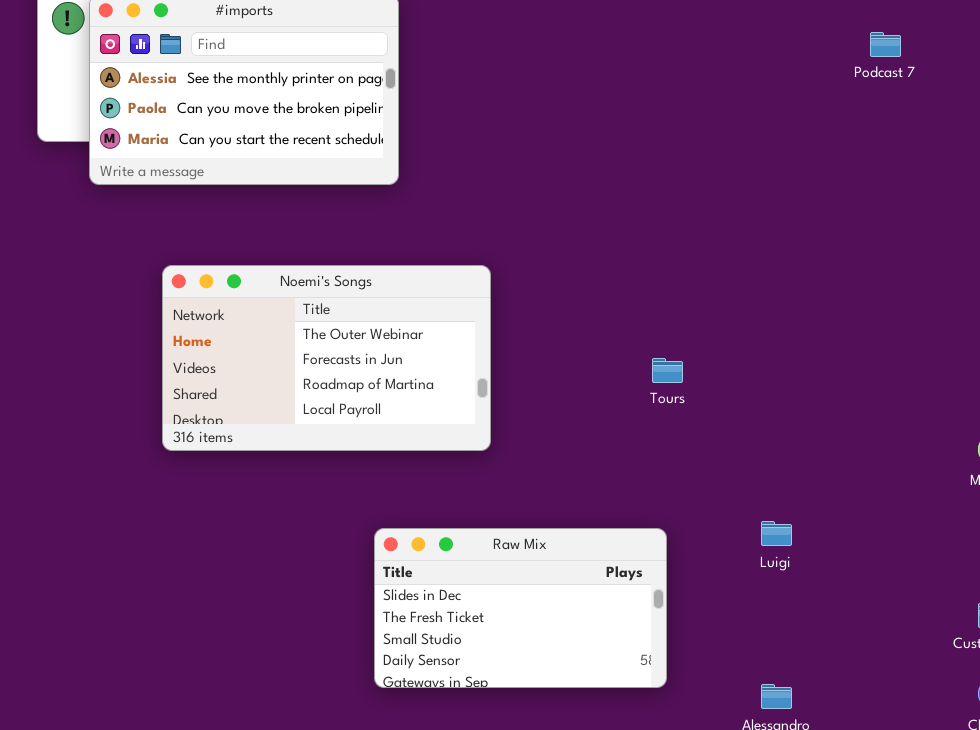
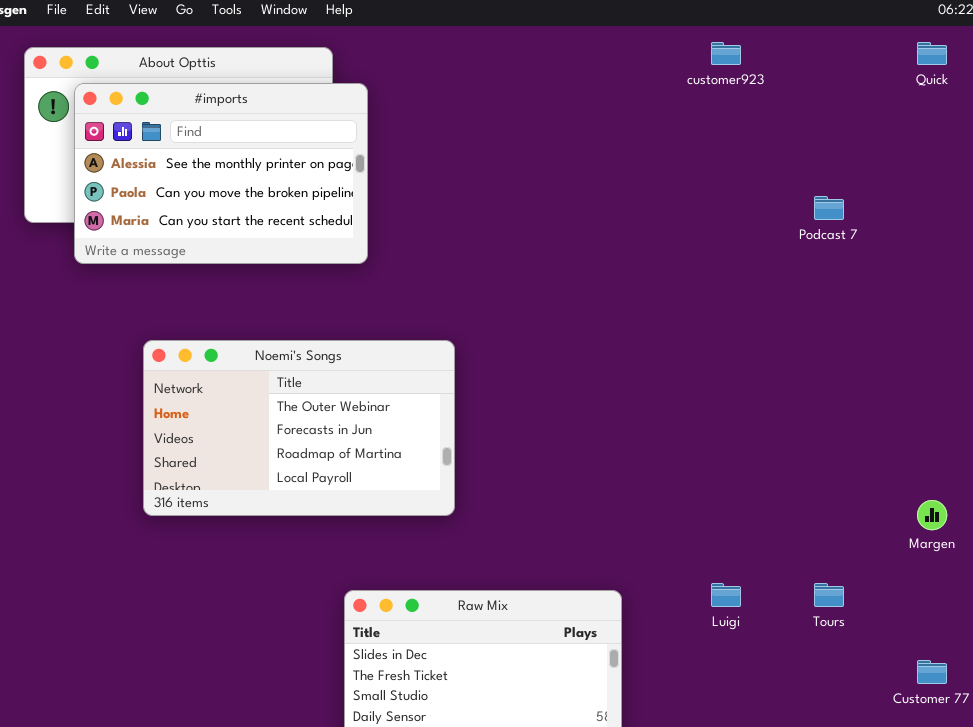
Podcast 7: [870,32,901,57] -> [814,196,844,220], moved
Tours: [652,358,683,383] -> [814,583,844,607], moved

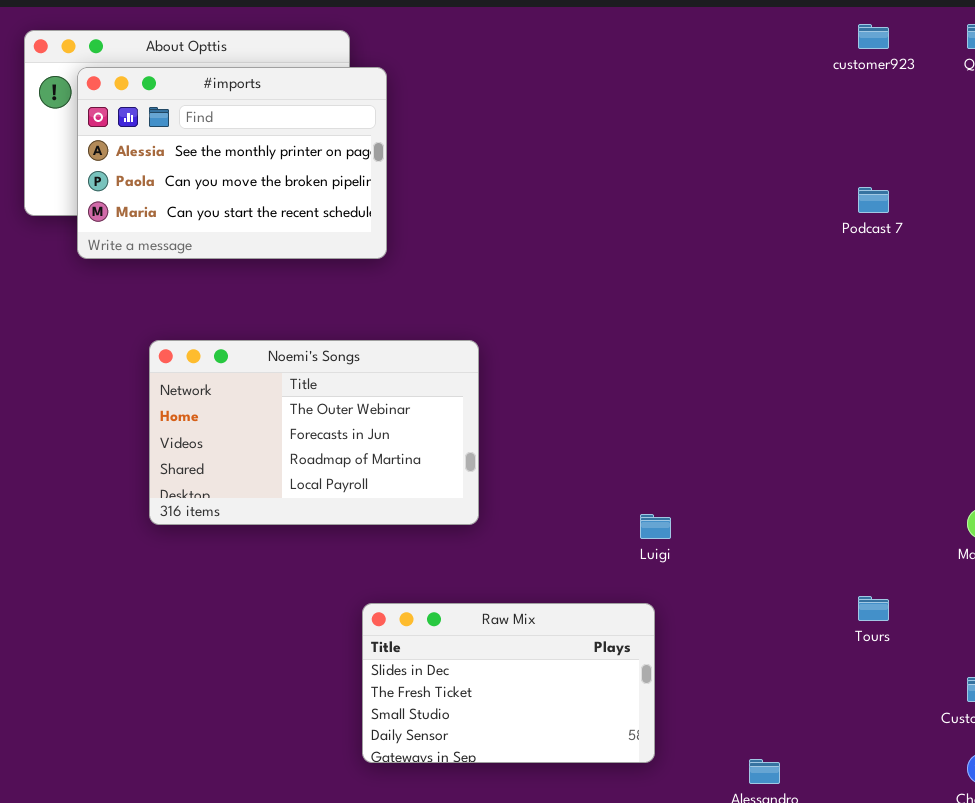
customer923: [711,42,741,65] -> [858,24,889,49], moved
Luigi: [711,583,741,607] -> [640,514,671,539], moved

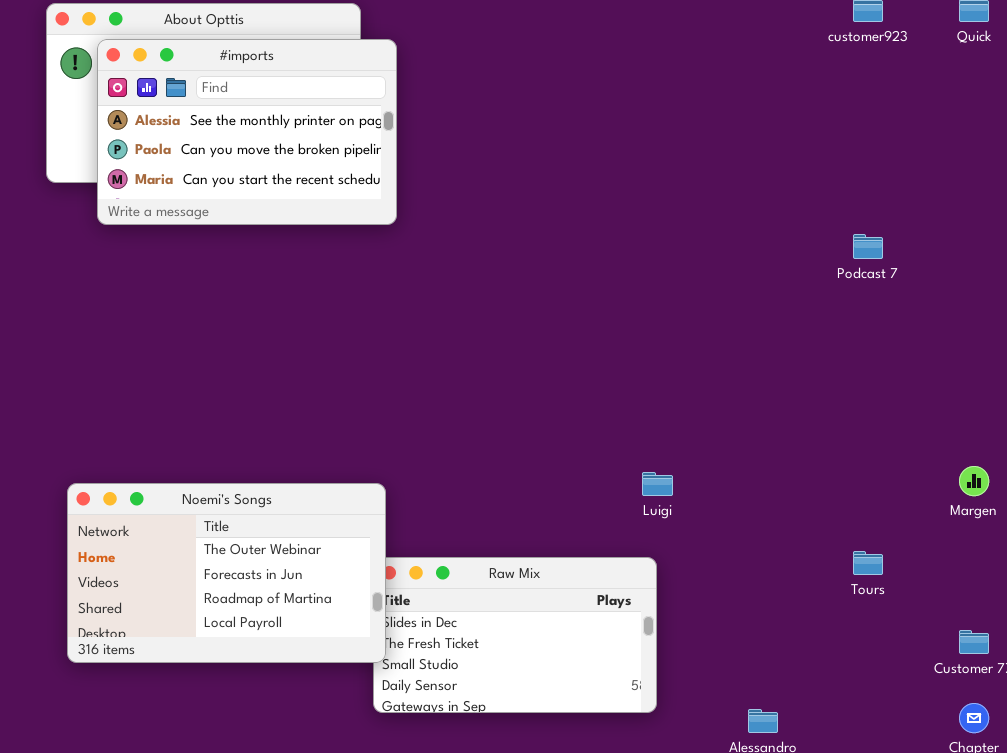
Podcast 7: [858,187,889,213] -> [853,234,883,259], moved
Noemi's Songs: [149,340,479,525] -> [67,483,386,663], moved

